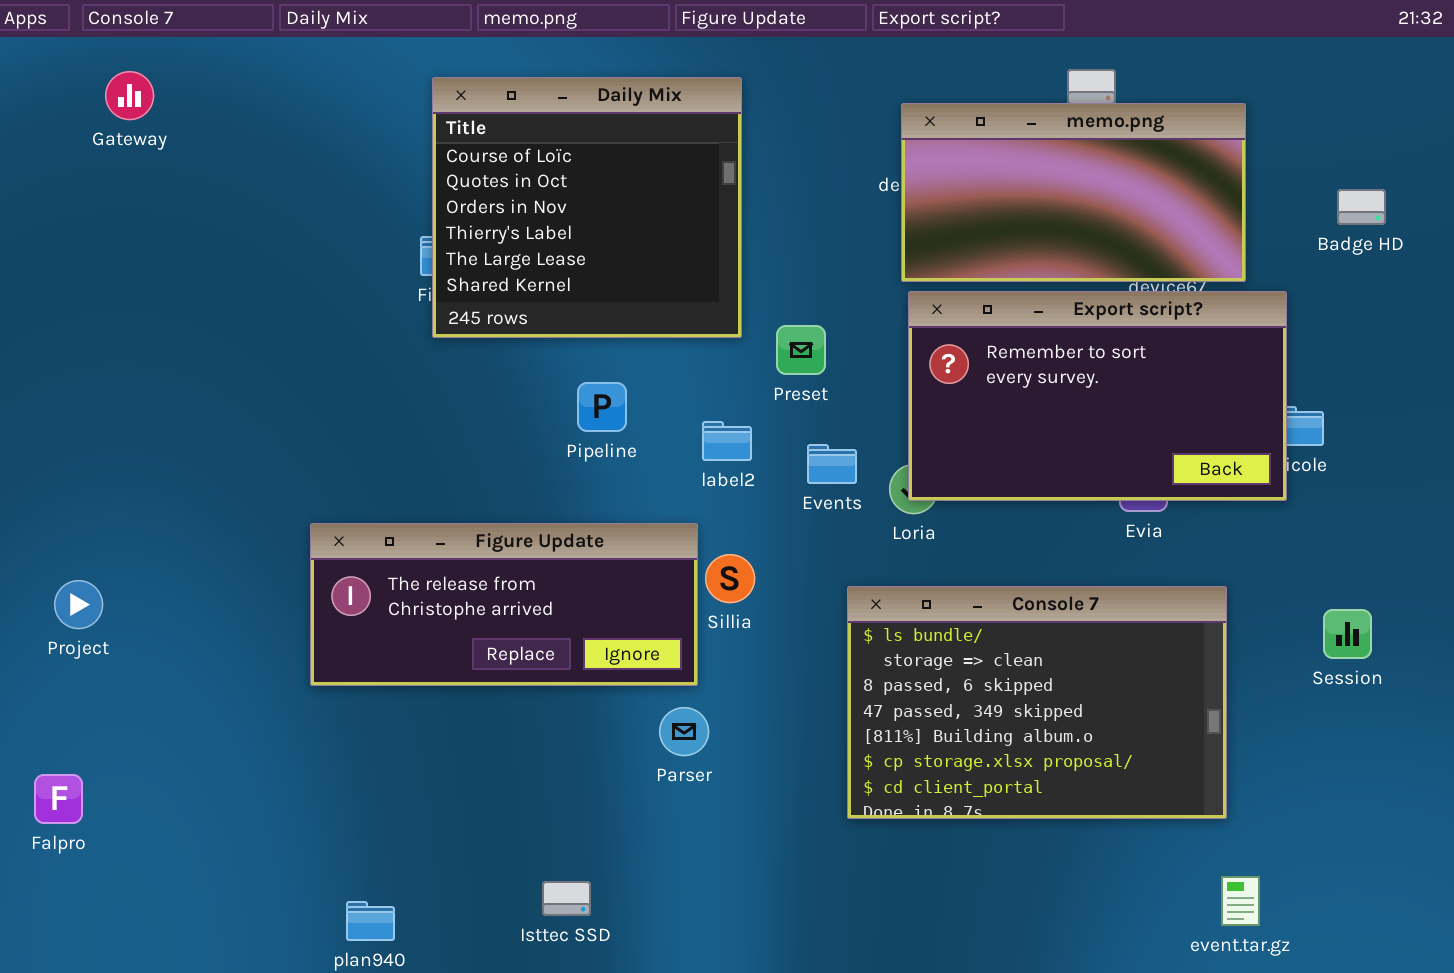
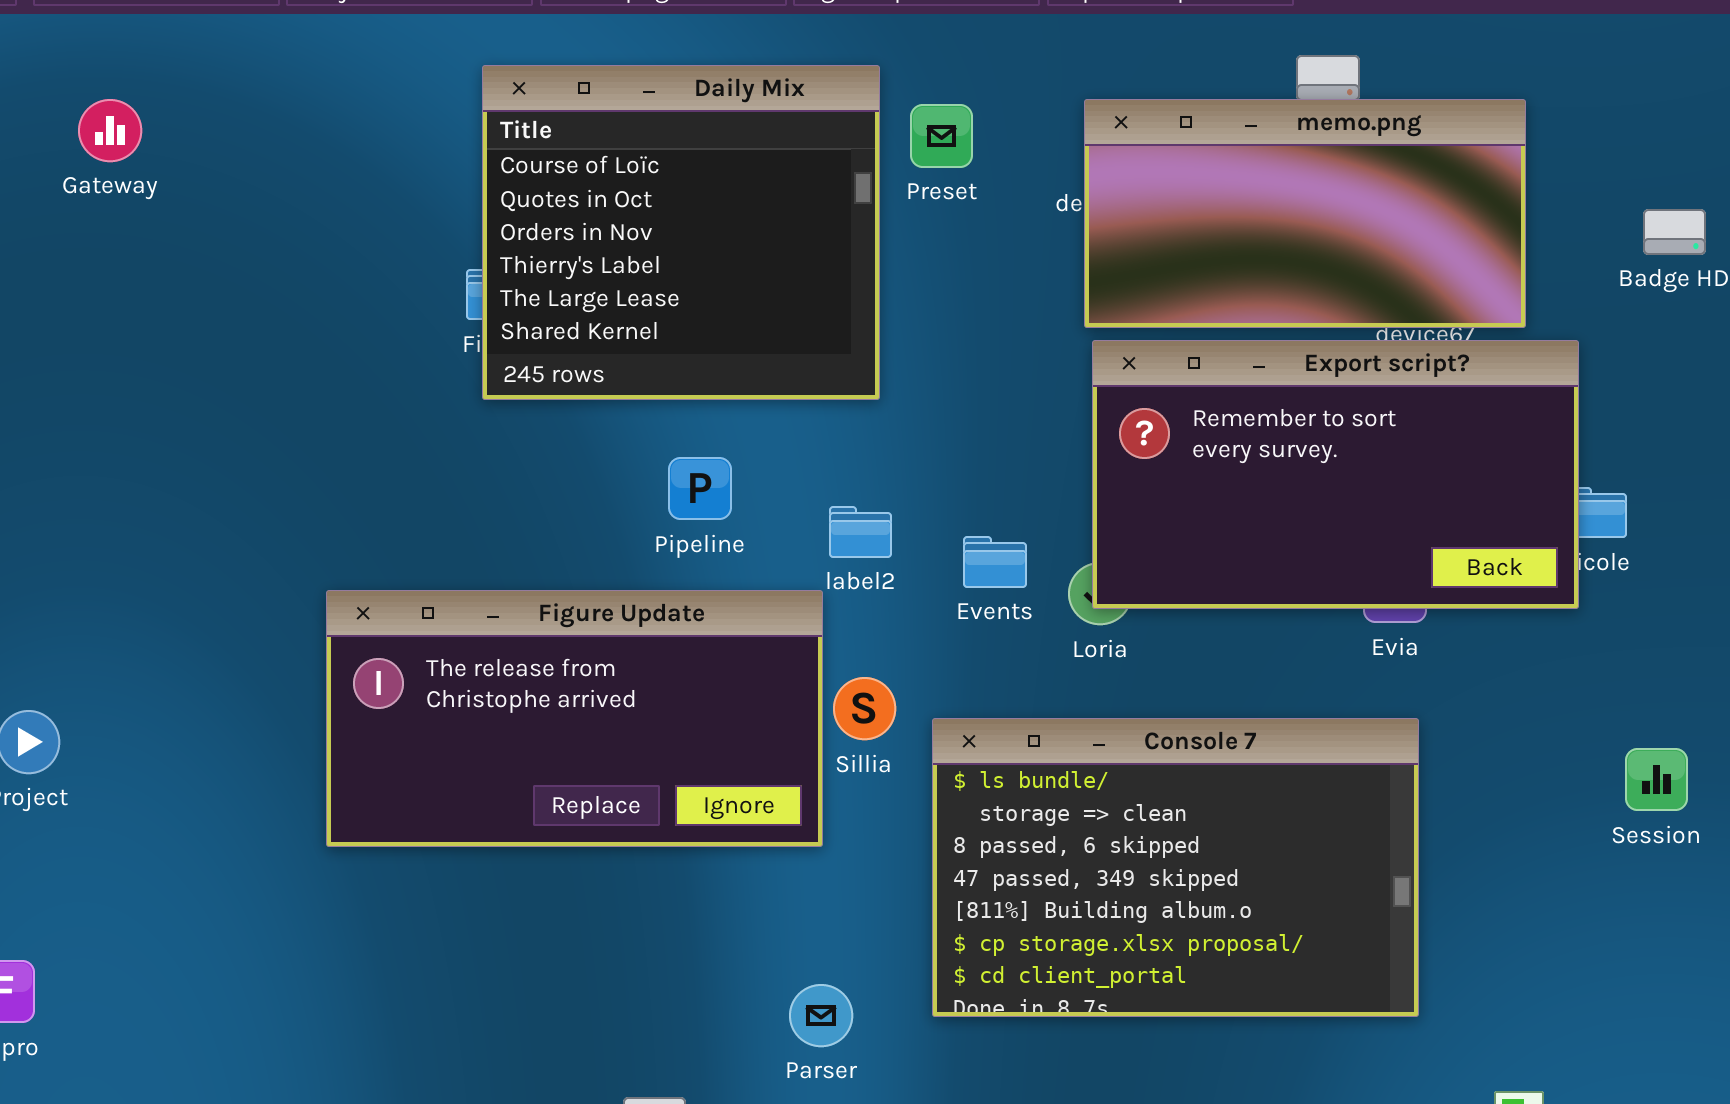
Gateway: [105,71,154,120] -> [78,99,142,162], moved
Preset: [776,325,826,375] -> [910,104,973,168], moved
Figure Update: [310,523,698,686] -> [326,590,823,847], resized
Console 7: [847,586,1227,819] -> [932,718,1419,1017], moved
Parser: [659,707,709,756] -> [789,984,853,1047], moved

